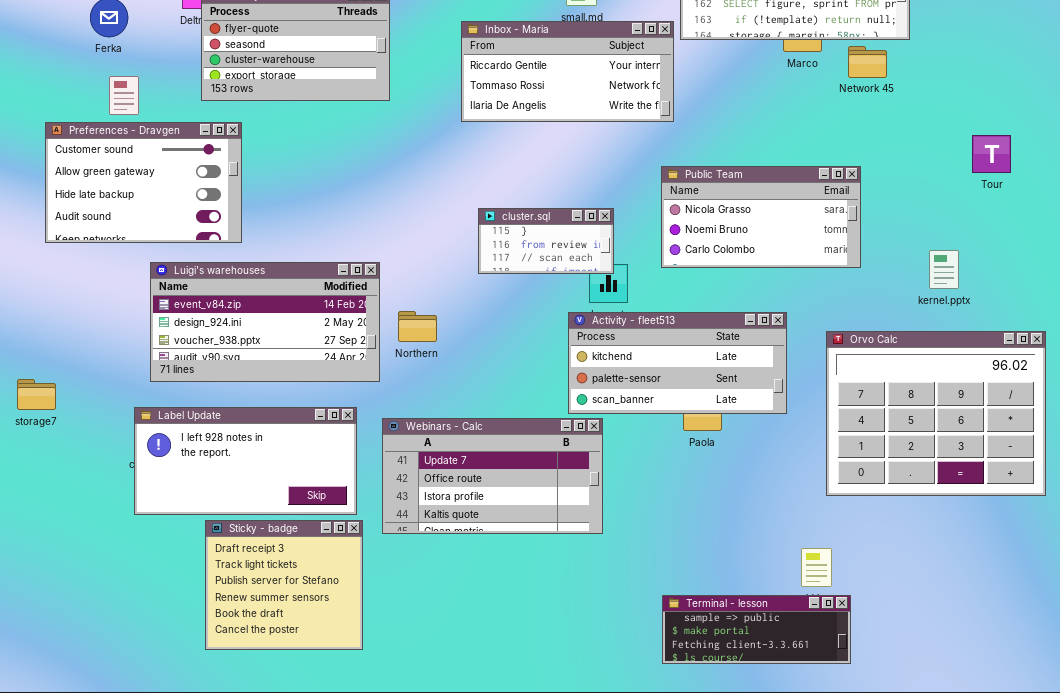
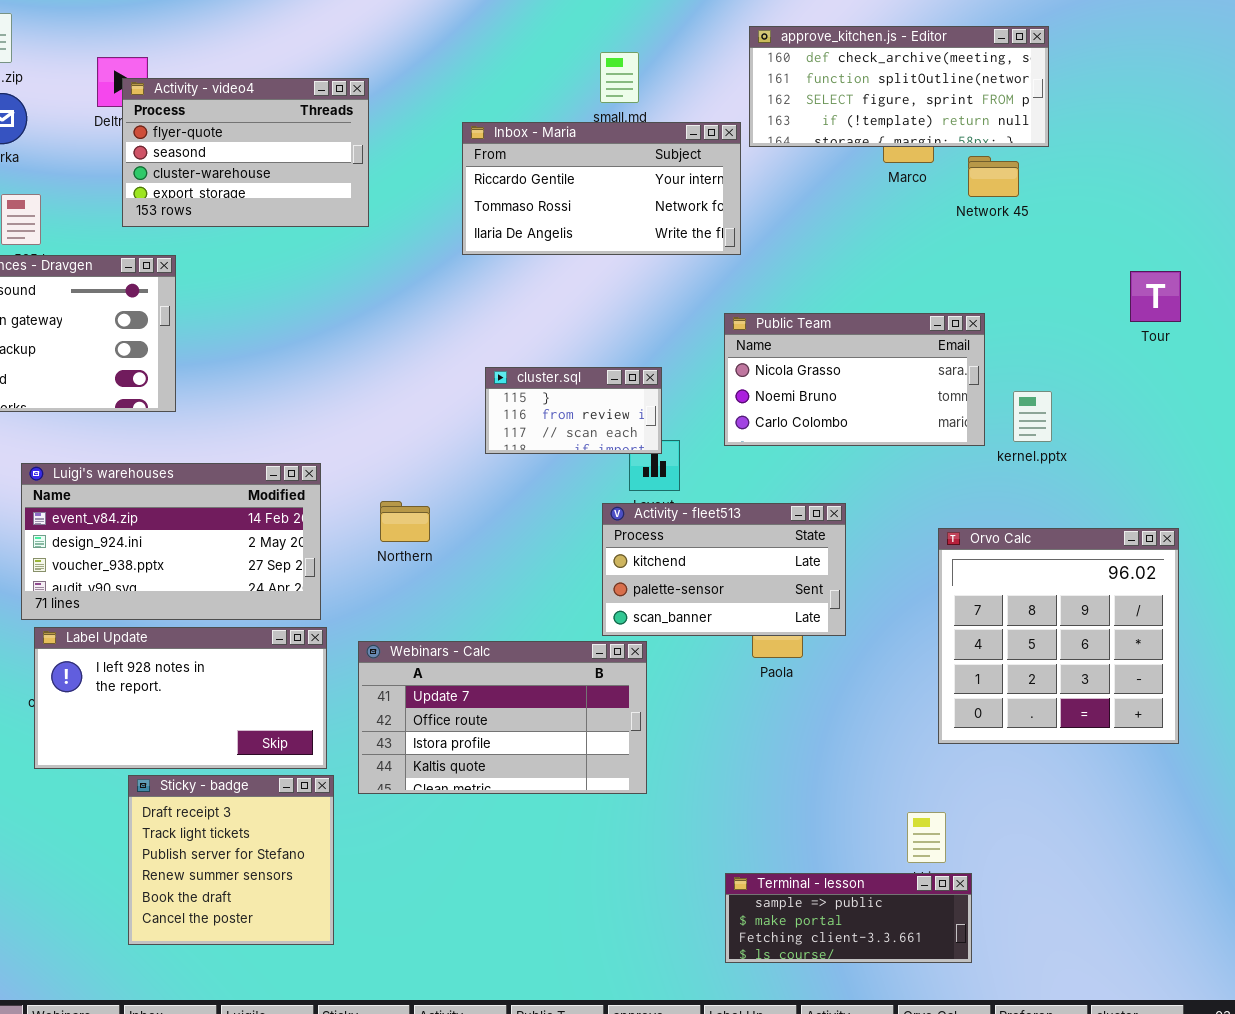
kernel.pptx: [929,250,959,289] -> [1013,391,1052,442], moved
Luigi's warehouses: [150,262,380,382] -> [21,463,321,620], moved
Activity - fleet513: [568,312,787,414] -> [602,503,846,636], resized
Orvo Calc: [826,331,1046,496] -> [938,528,1179,744], resized

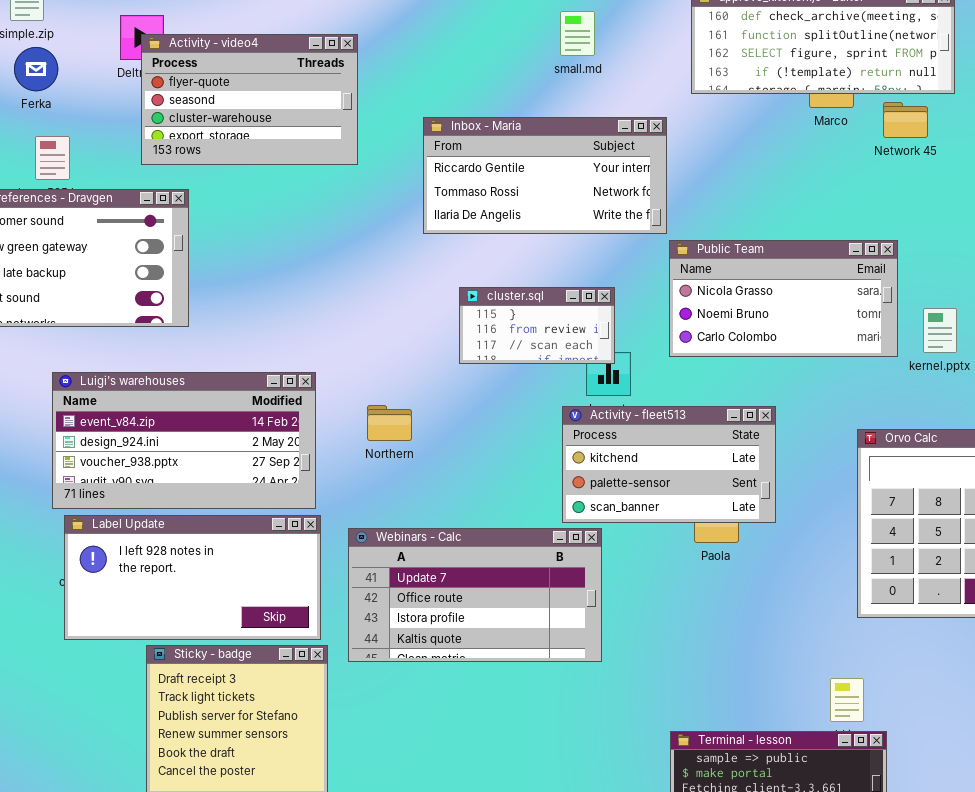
Inbox - Maria: [462,122,741,255] -> [423,117,667,234], moved

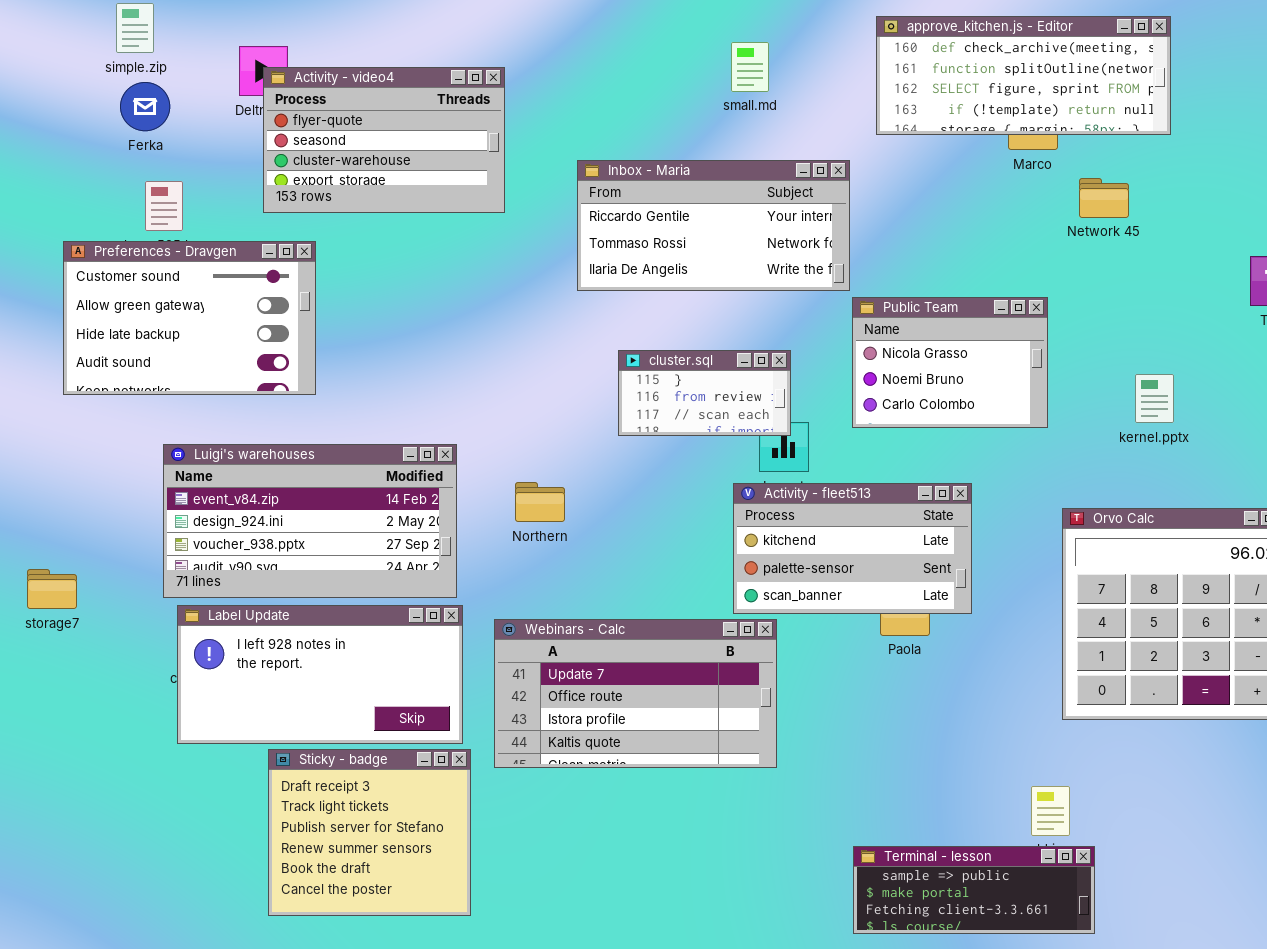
Network 45: [883,102,928,138] -> [1079,178,1129,218], moved
Public Team: [669,240,898,357] -> [852,297,1048,428], resized

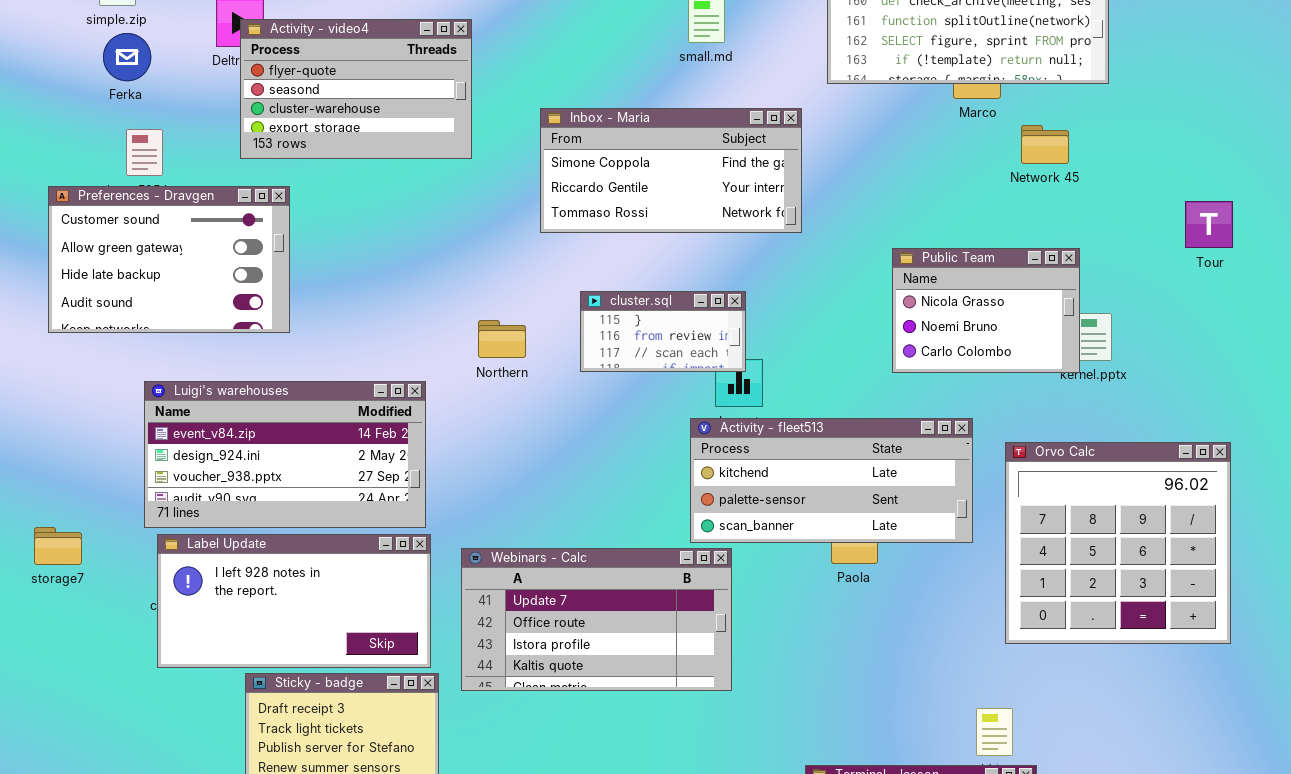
Inbox - Maria: [577,160,850,291] -> [540,108,802,233], scrolled up 1 row
Public Team: [852,297,1048,428] -> [892,248,1080,373], moved
Northern: [515,482,565,522] -> [478,320,526,358], moved
Activity - fleet513: [733,483,972,614] -> [690,418,973,543], resized
storage7: [27,569,77,609] -> [34,527,82,565], moved

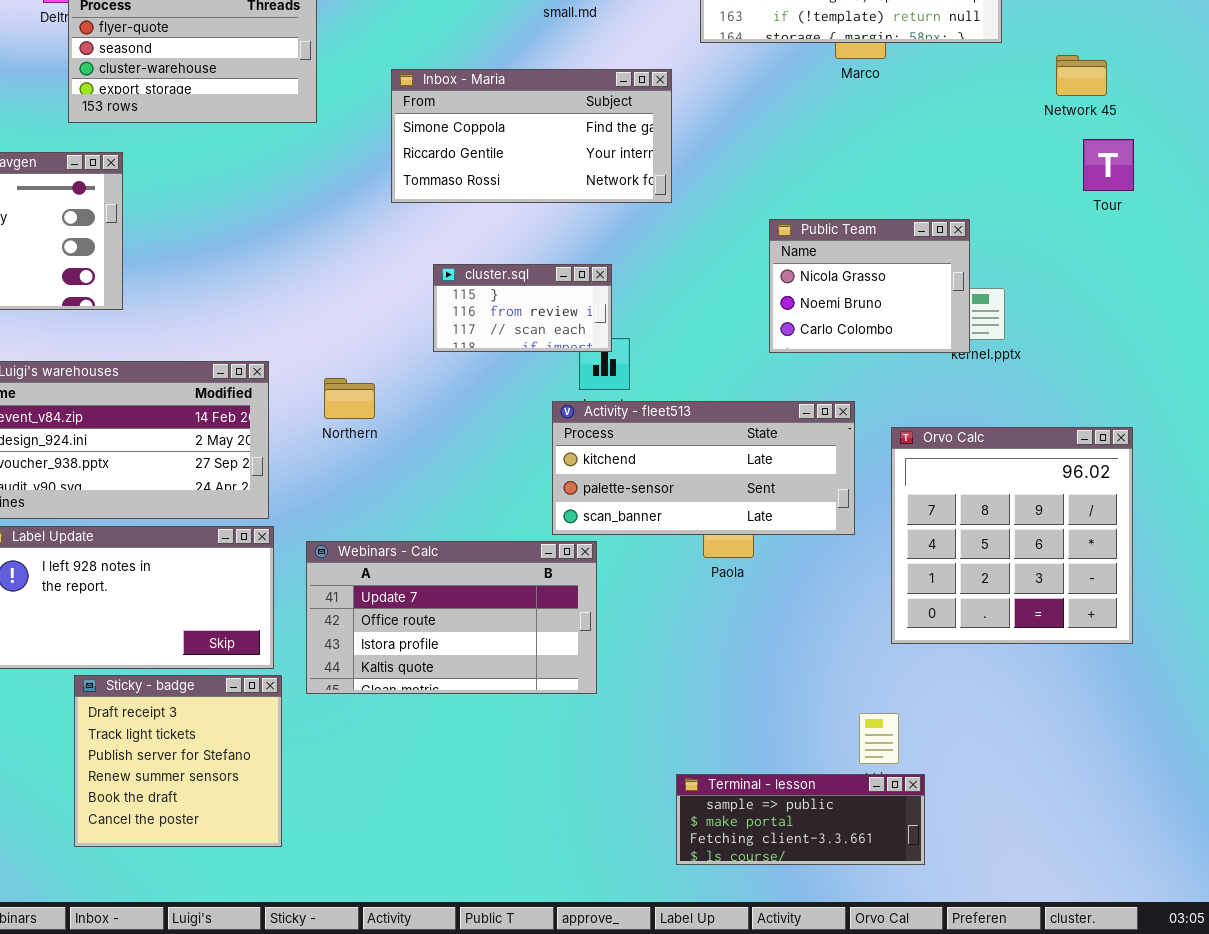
Network 45: [1021,125,1069,164] -> [1056,55,1107,96], moved
Tour: [1185,201,1233,248] -> [1083,139,1134,191], moved
Northern: [478,320,526,358] -> [324,378,375,419], moved

